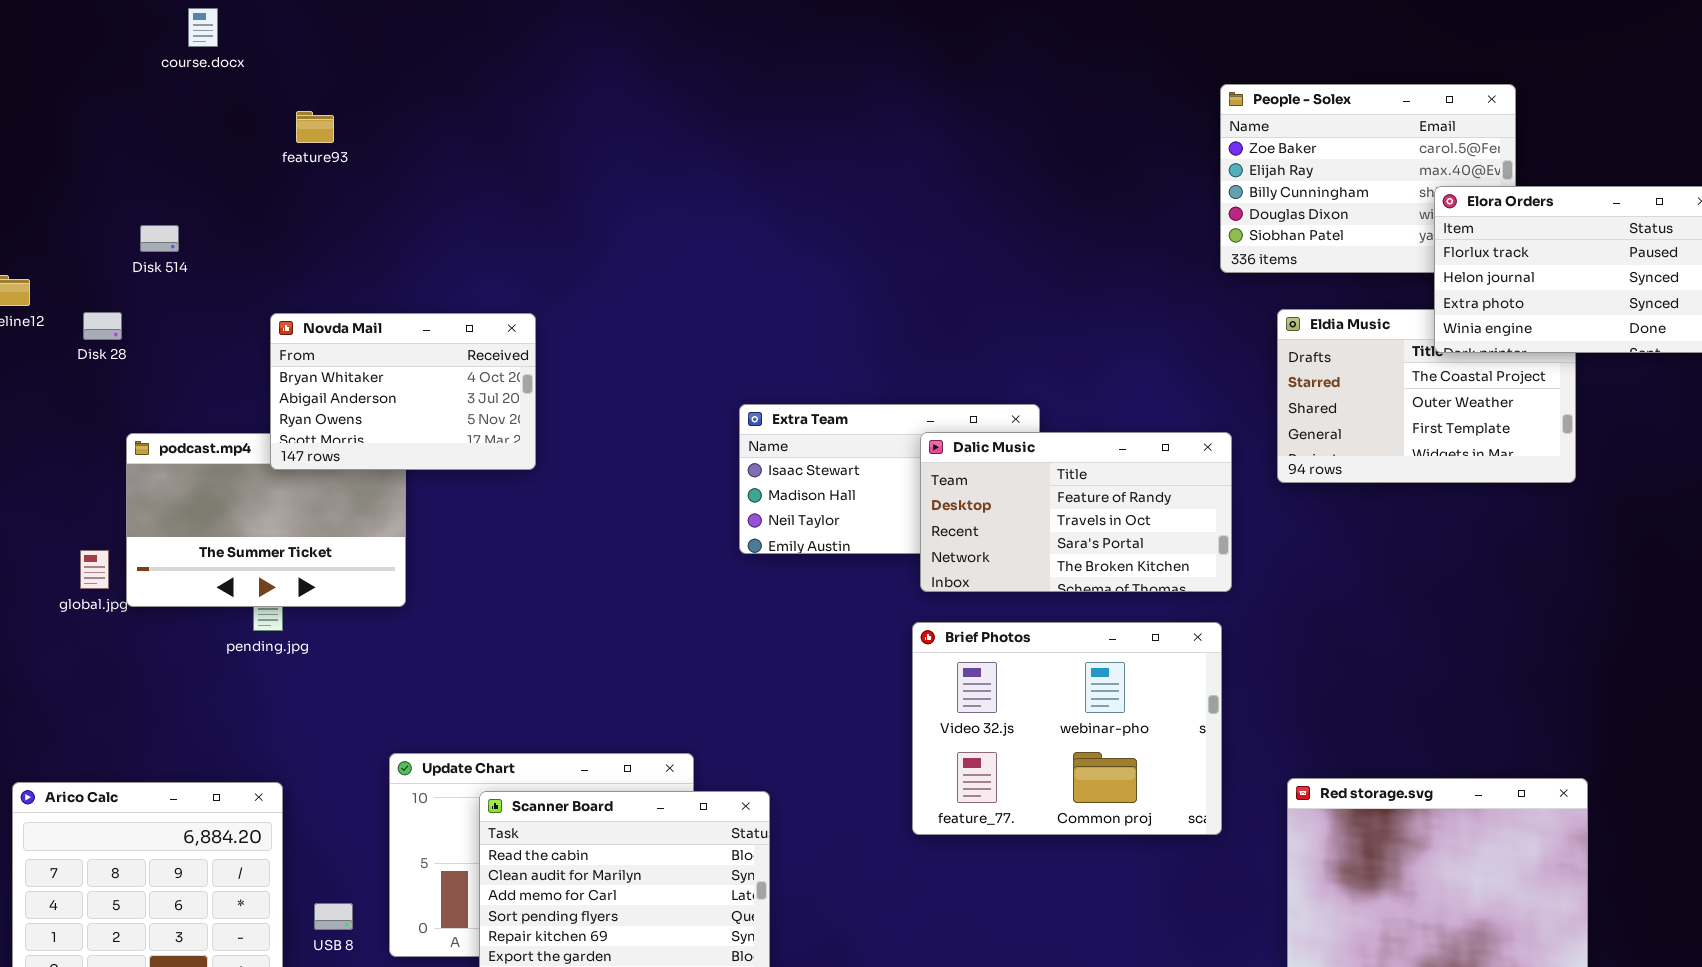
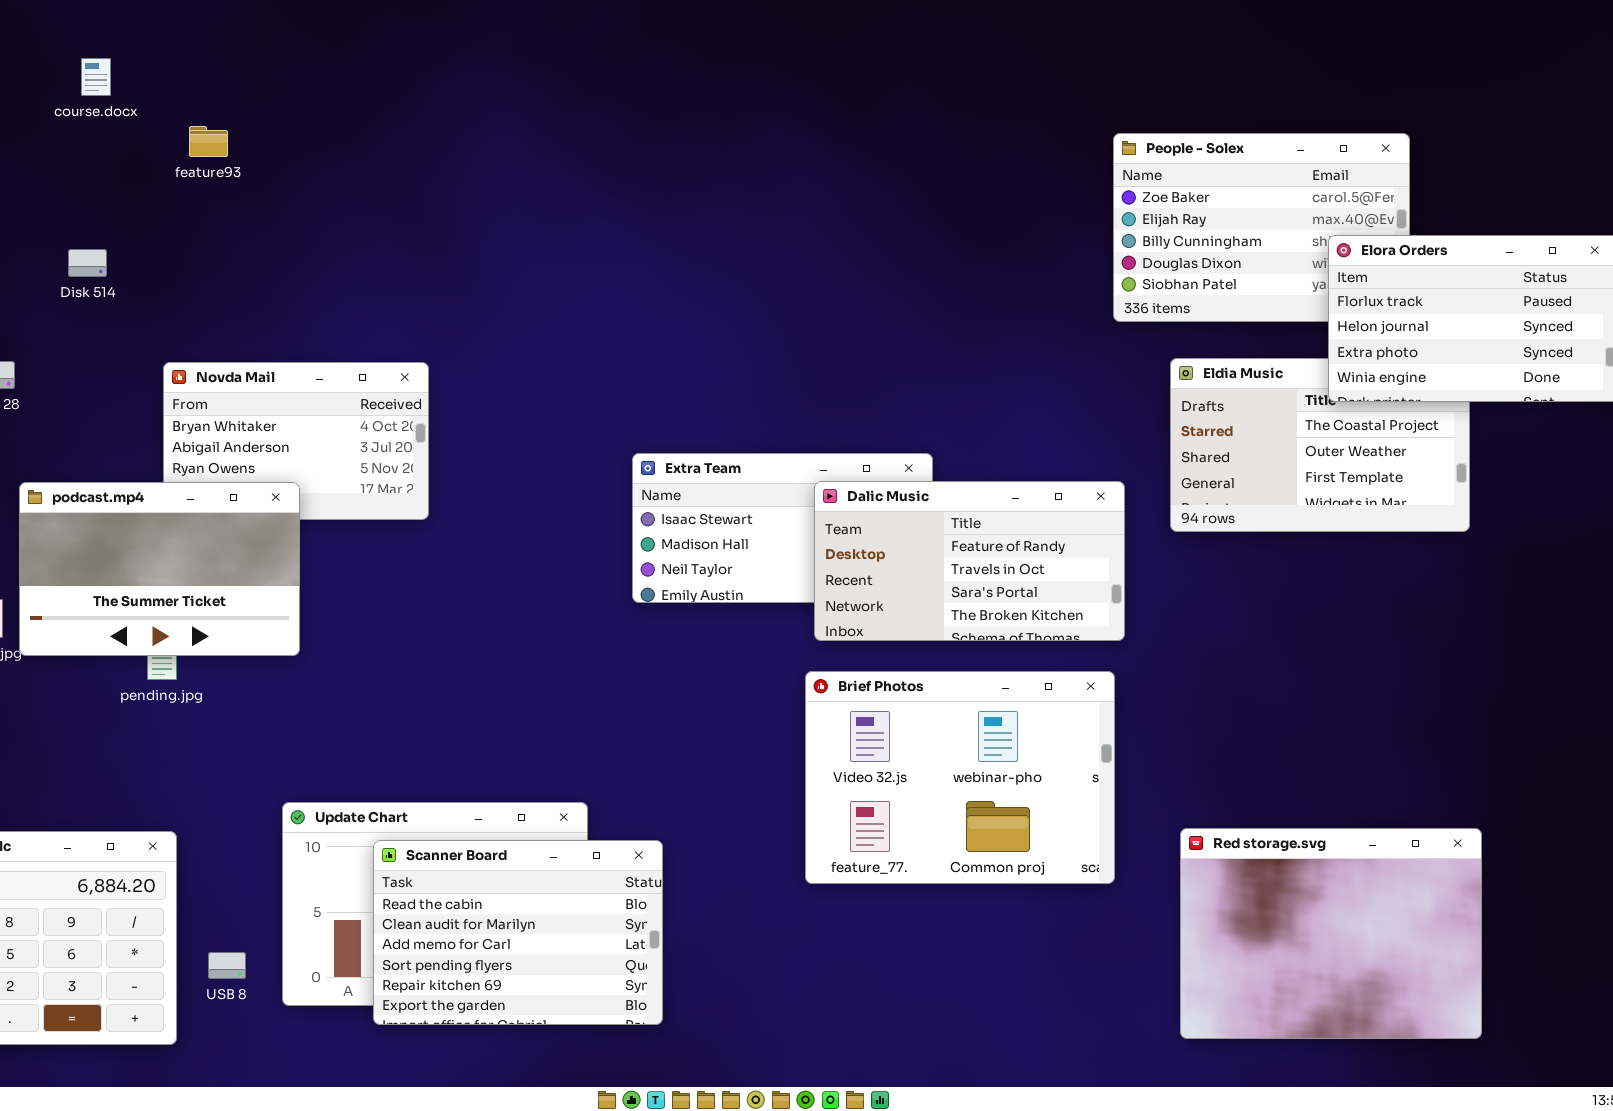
feature93: [296,111,334,143] -> [189,126,228,157], moved
Disk 514: [140,225,179,252] -> [68,249,107,277], moved
podcast.mp4: [126,433,406,607] -> [19,482,300,656], raised

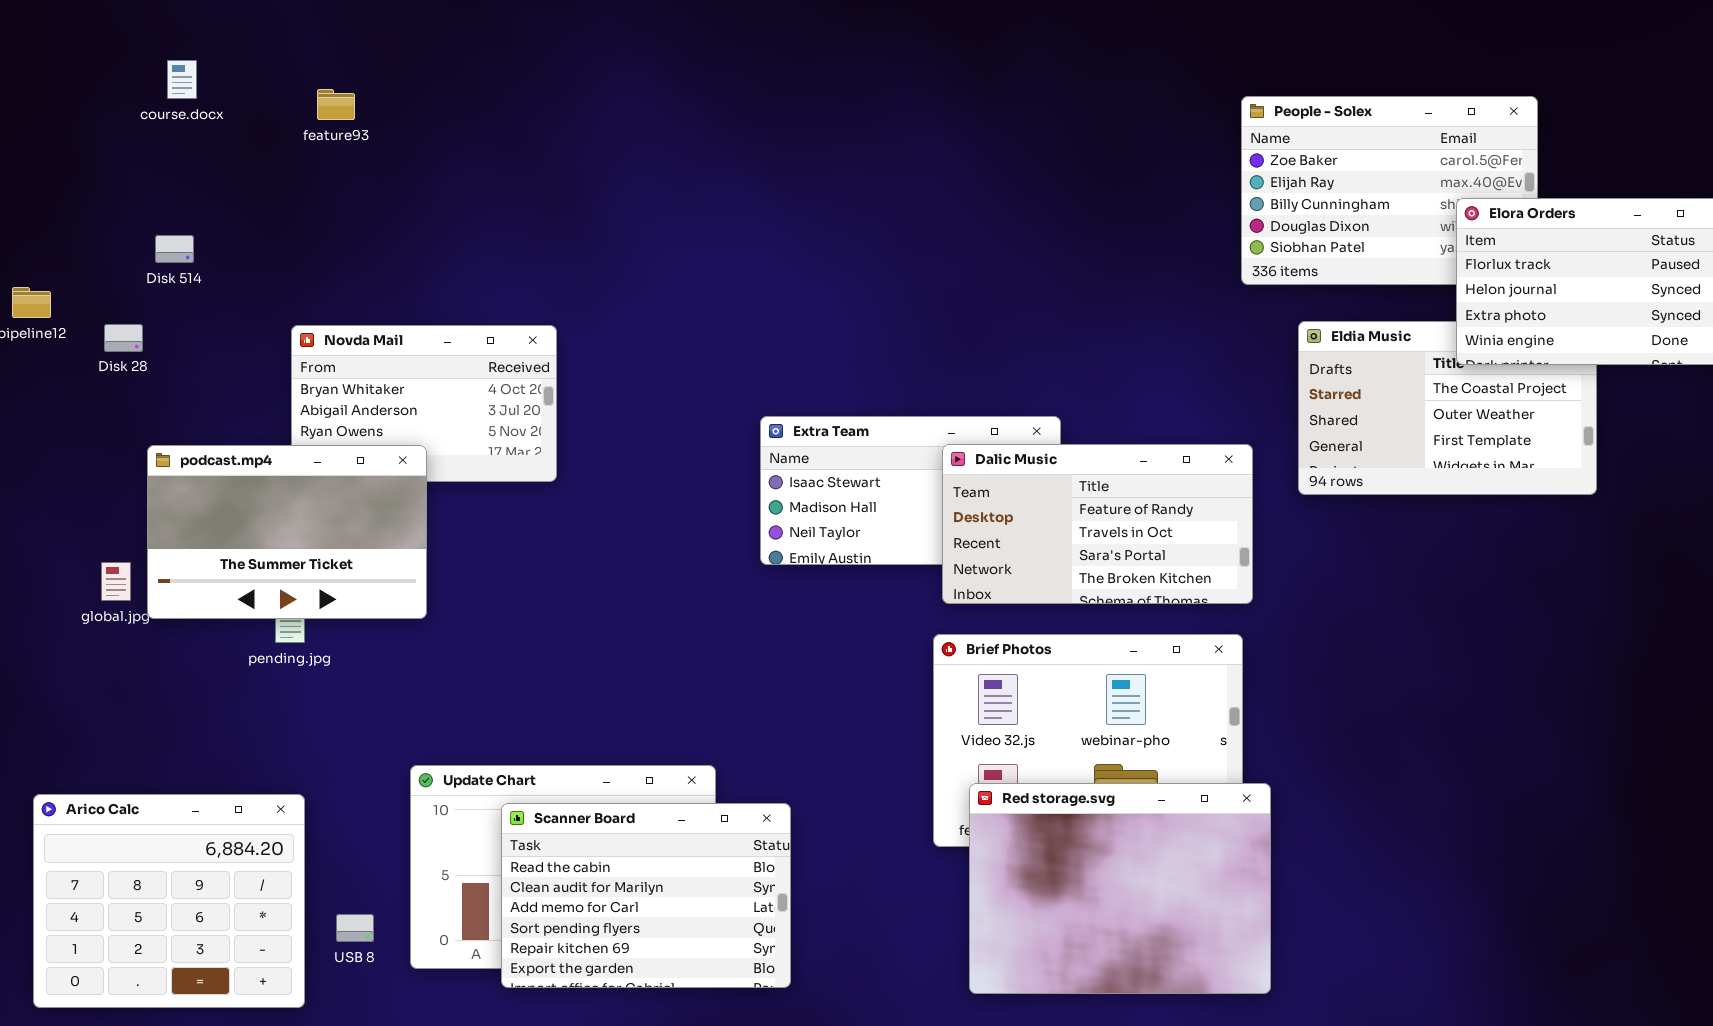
course.docx: [81,58,111,96] -> [167,60,197,99], moved
Disk 514: [68,249,107,277] -> [155,235,194,263], moved
Red storage.svg: [1180,828,1482,1039] -> [969,783,1271,994], moved

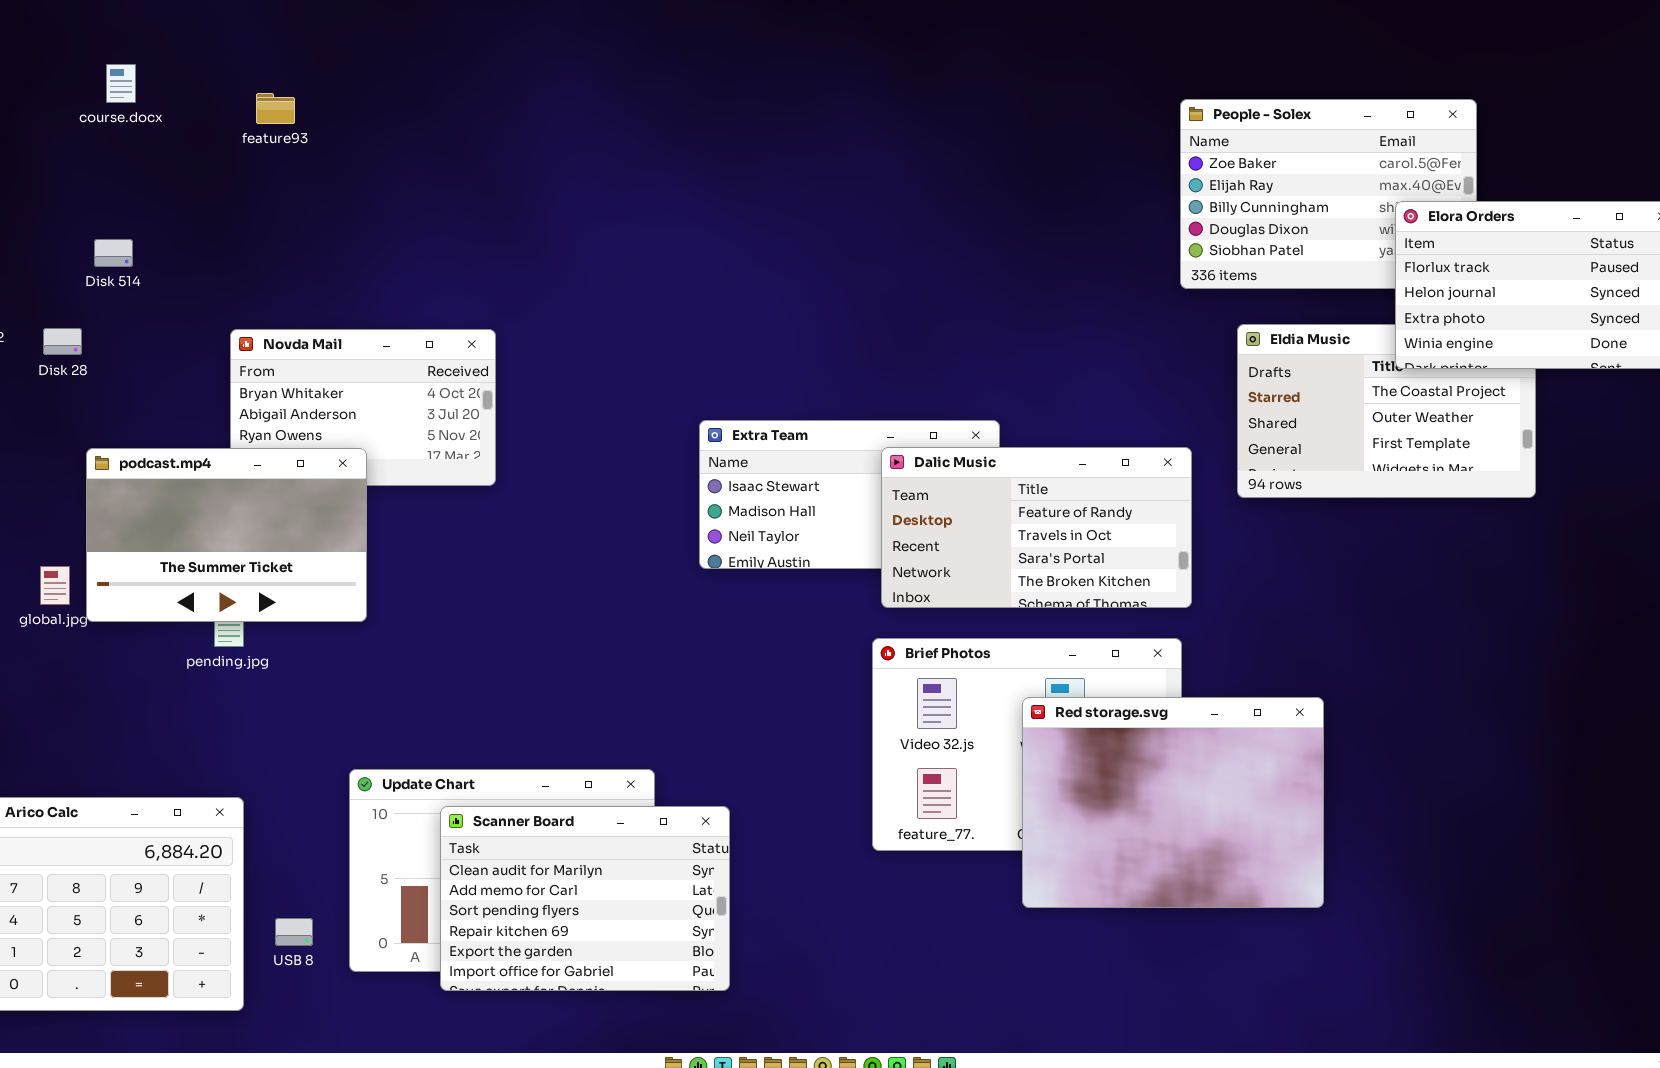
Red storage.svg: [969,783,1271,994] -> [1022,697,1324,908], moved
Scanner Board: [501,803,791,988] -> [440,806,730,991], scrolled down 1 row

